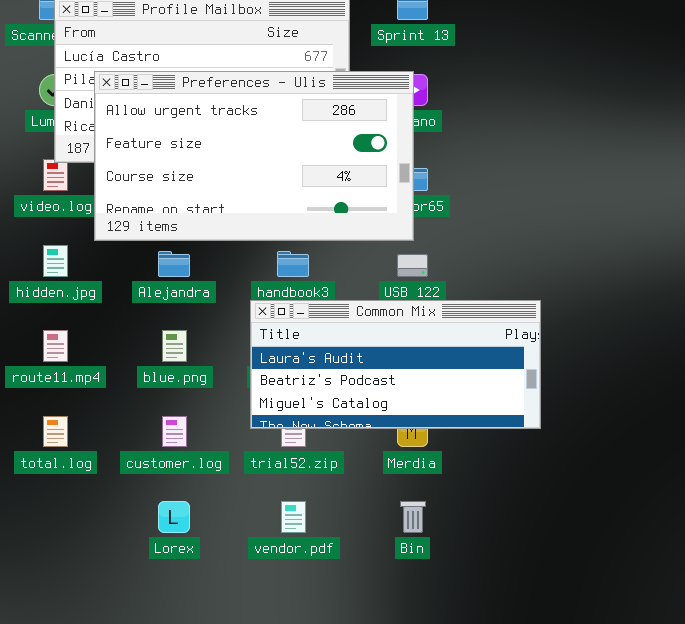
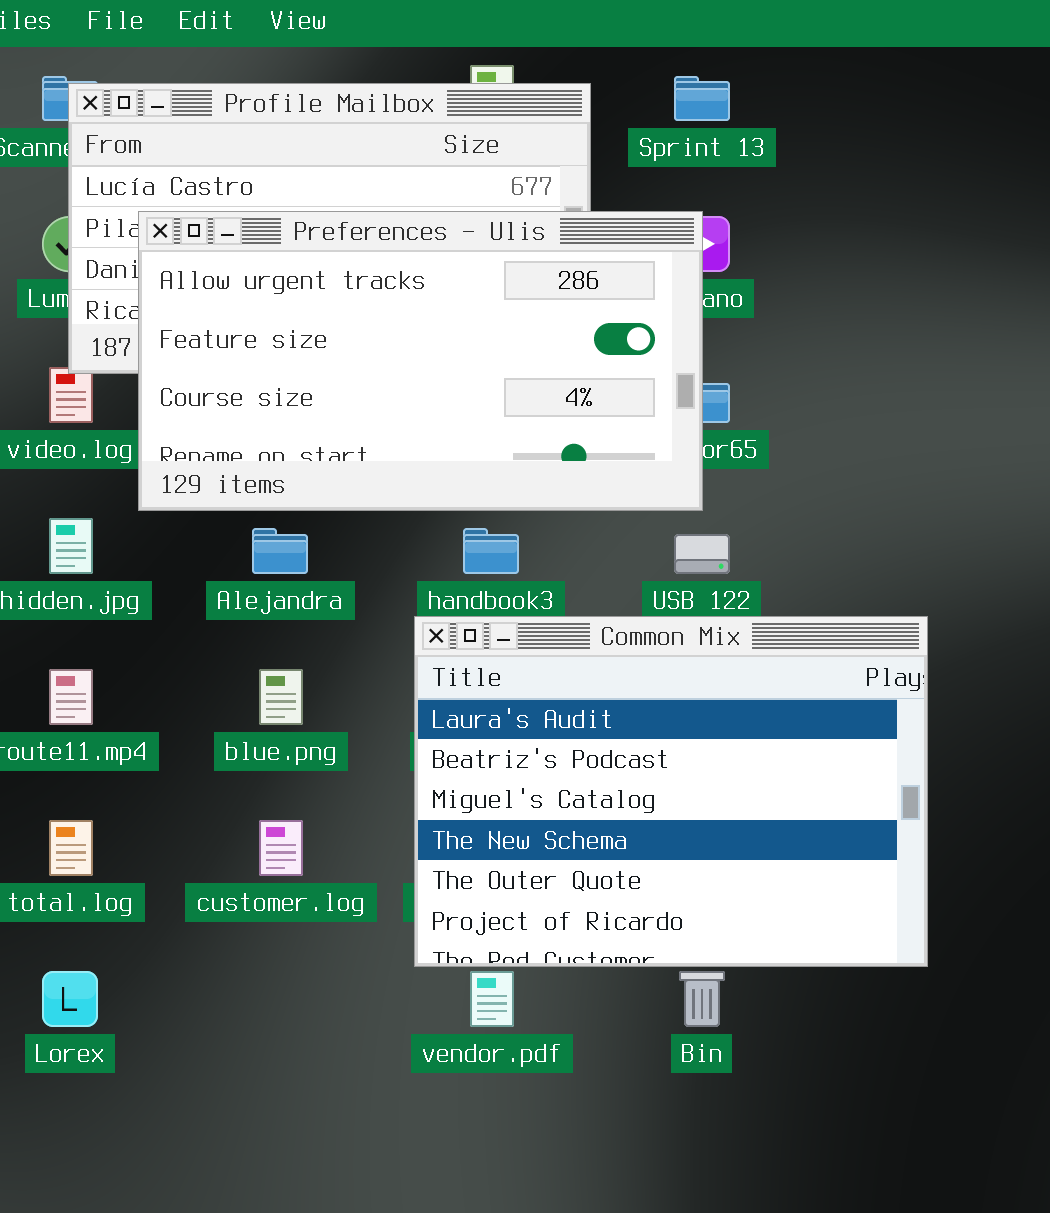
Common Mix: [250,300,541,429] -> [414,616,928,967], resized
Lorex: [158,501,190,533] -> [42,971,98,1027], moved

